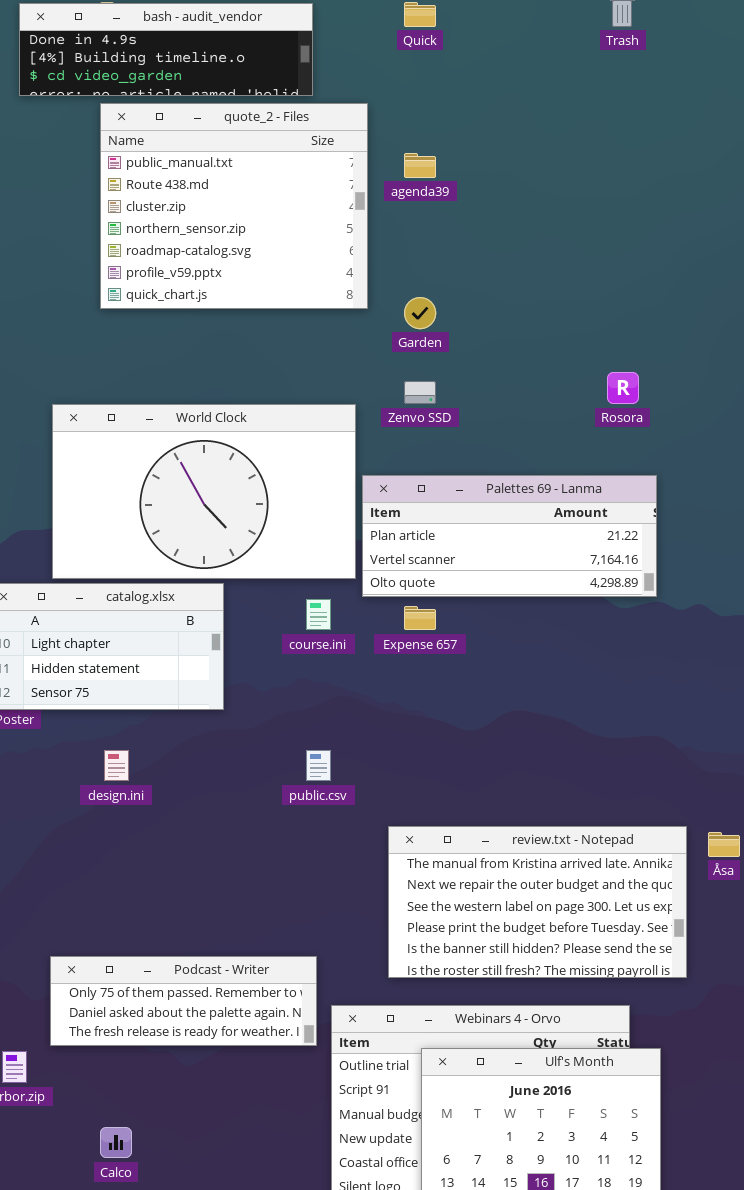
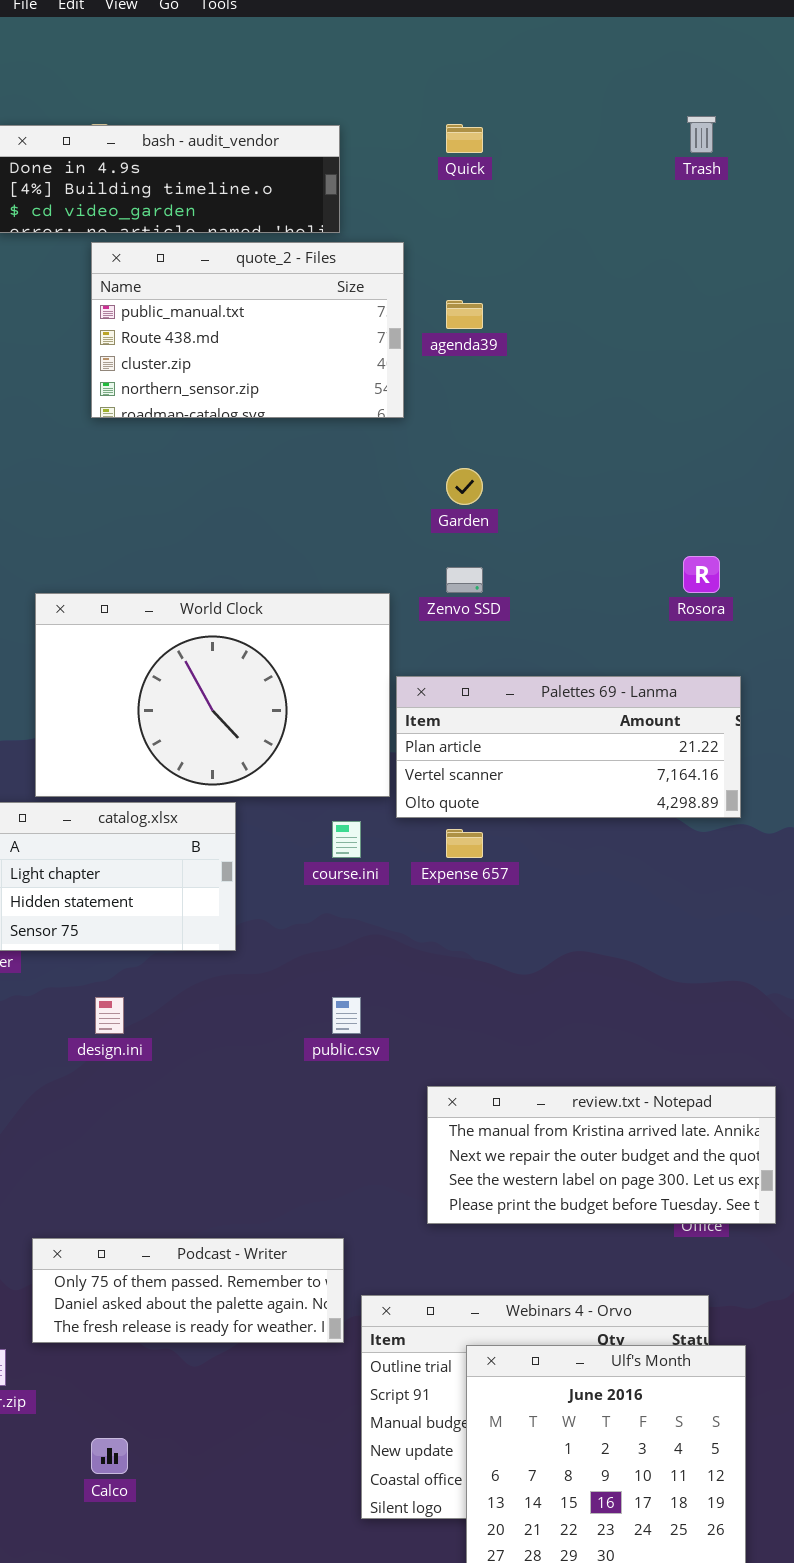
quote_2 - Files: [100,103,368,309] -> [91,242,404,418], resized
review.txt - Notepad: [388,826,687,978] -> [427,1086,776,1224], resized

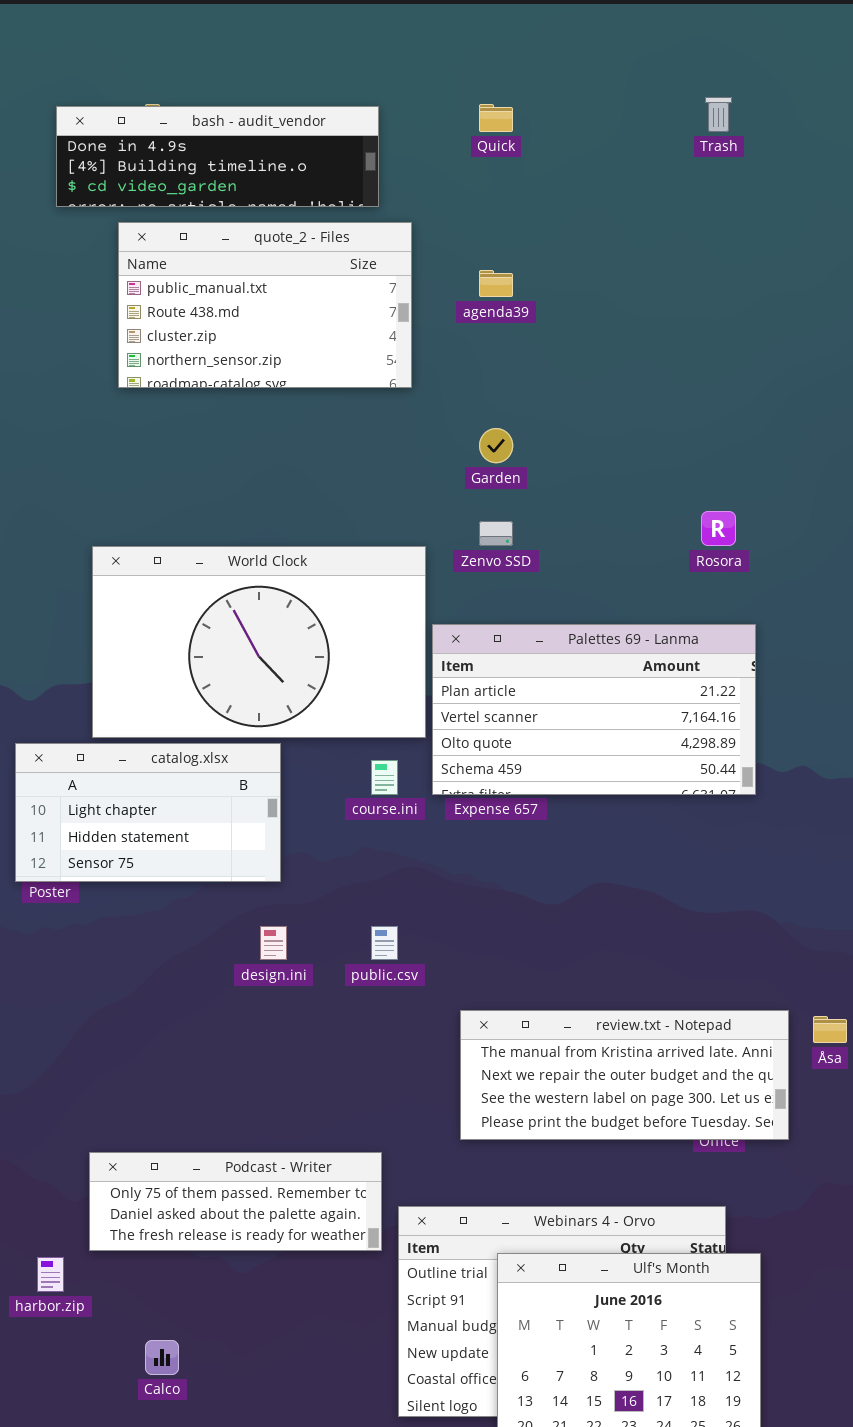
quote_2 - Files: [91,242,404,418] -> [118,222,412,388], moved
Palettes 69 - Lanma: [396,676,741,818] -> [432,624,756,795], resized
design.ini: [95,997,124,1034] -> [260,926,287,960], moved

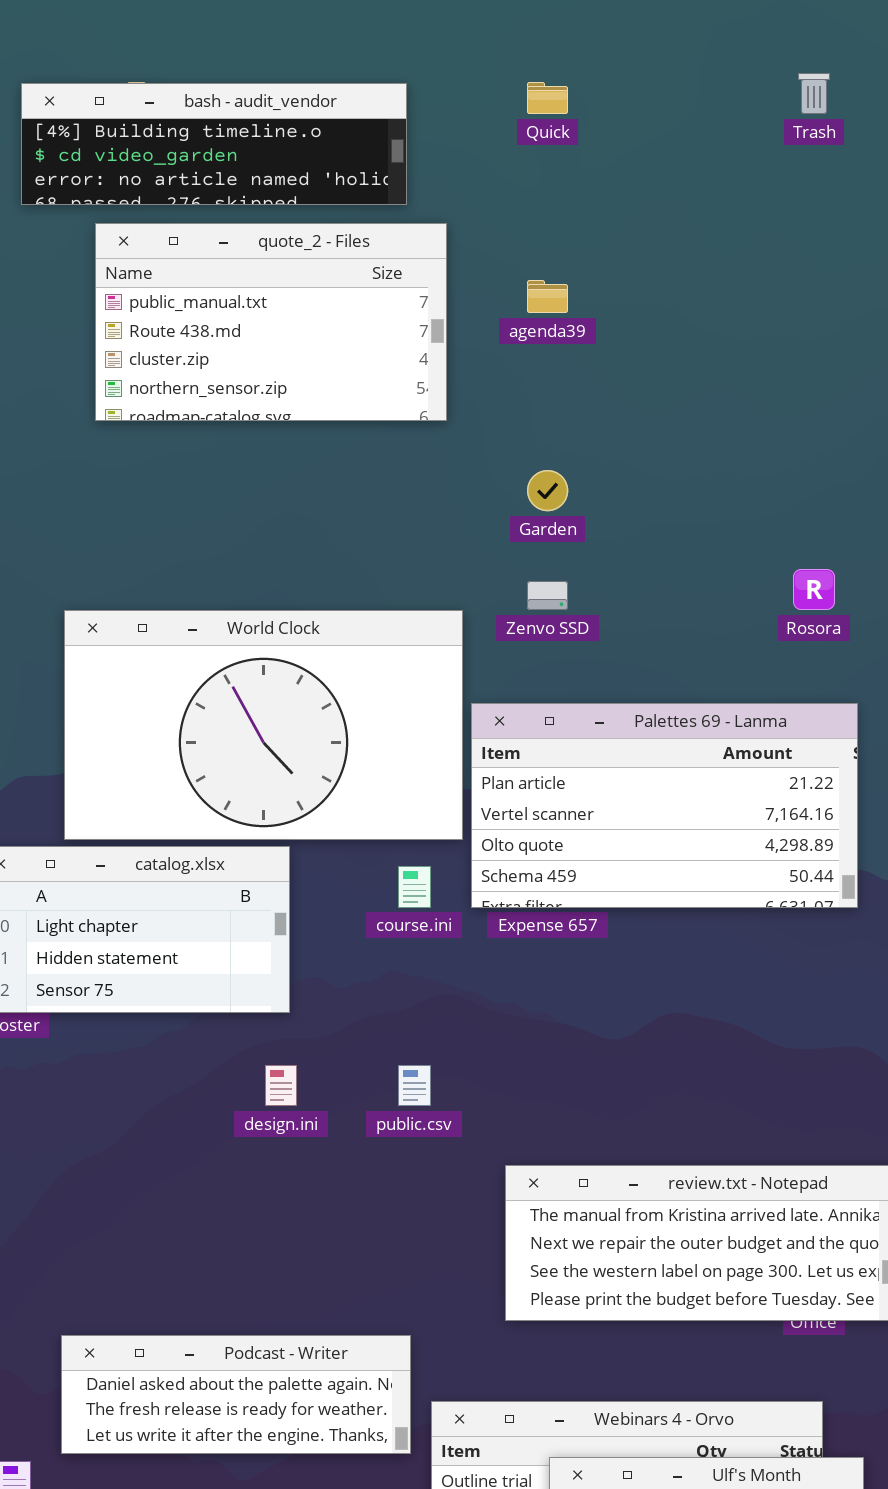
bash - audit_vendor: [56,106,379,207] -> [21,83,407,205], scrolled down 1 row
Podcast - Writer: [89,1152,382,1251] -> [61,1335,411,1454], scrolled down 1 row

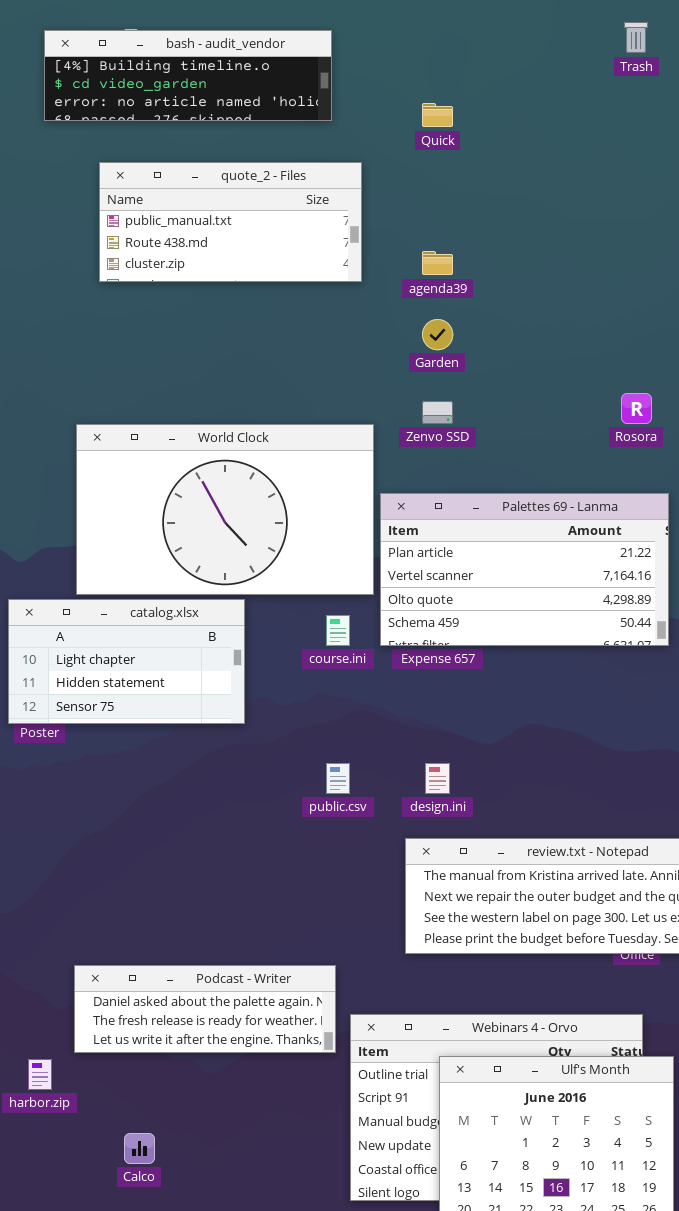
Quick: [527,82,568,114] -> [422,103,453,127], moved
quote_2 - Files: [95,223,447,421] -> [99,162,362,282], resized
agenda39: [527,280,568,313] -> [422,251,453,275], moved
design.ini: [265,1065,297,1106] -> [425,763,450,794], moved

